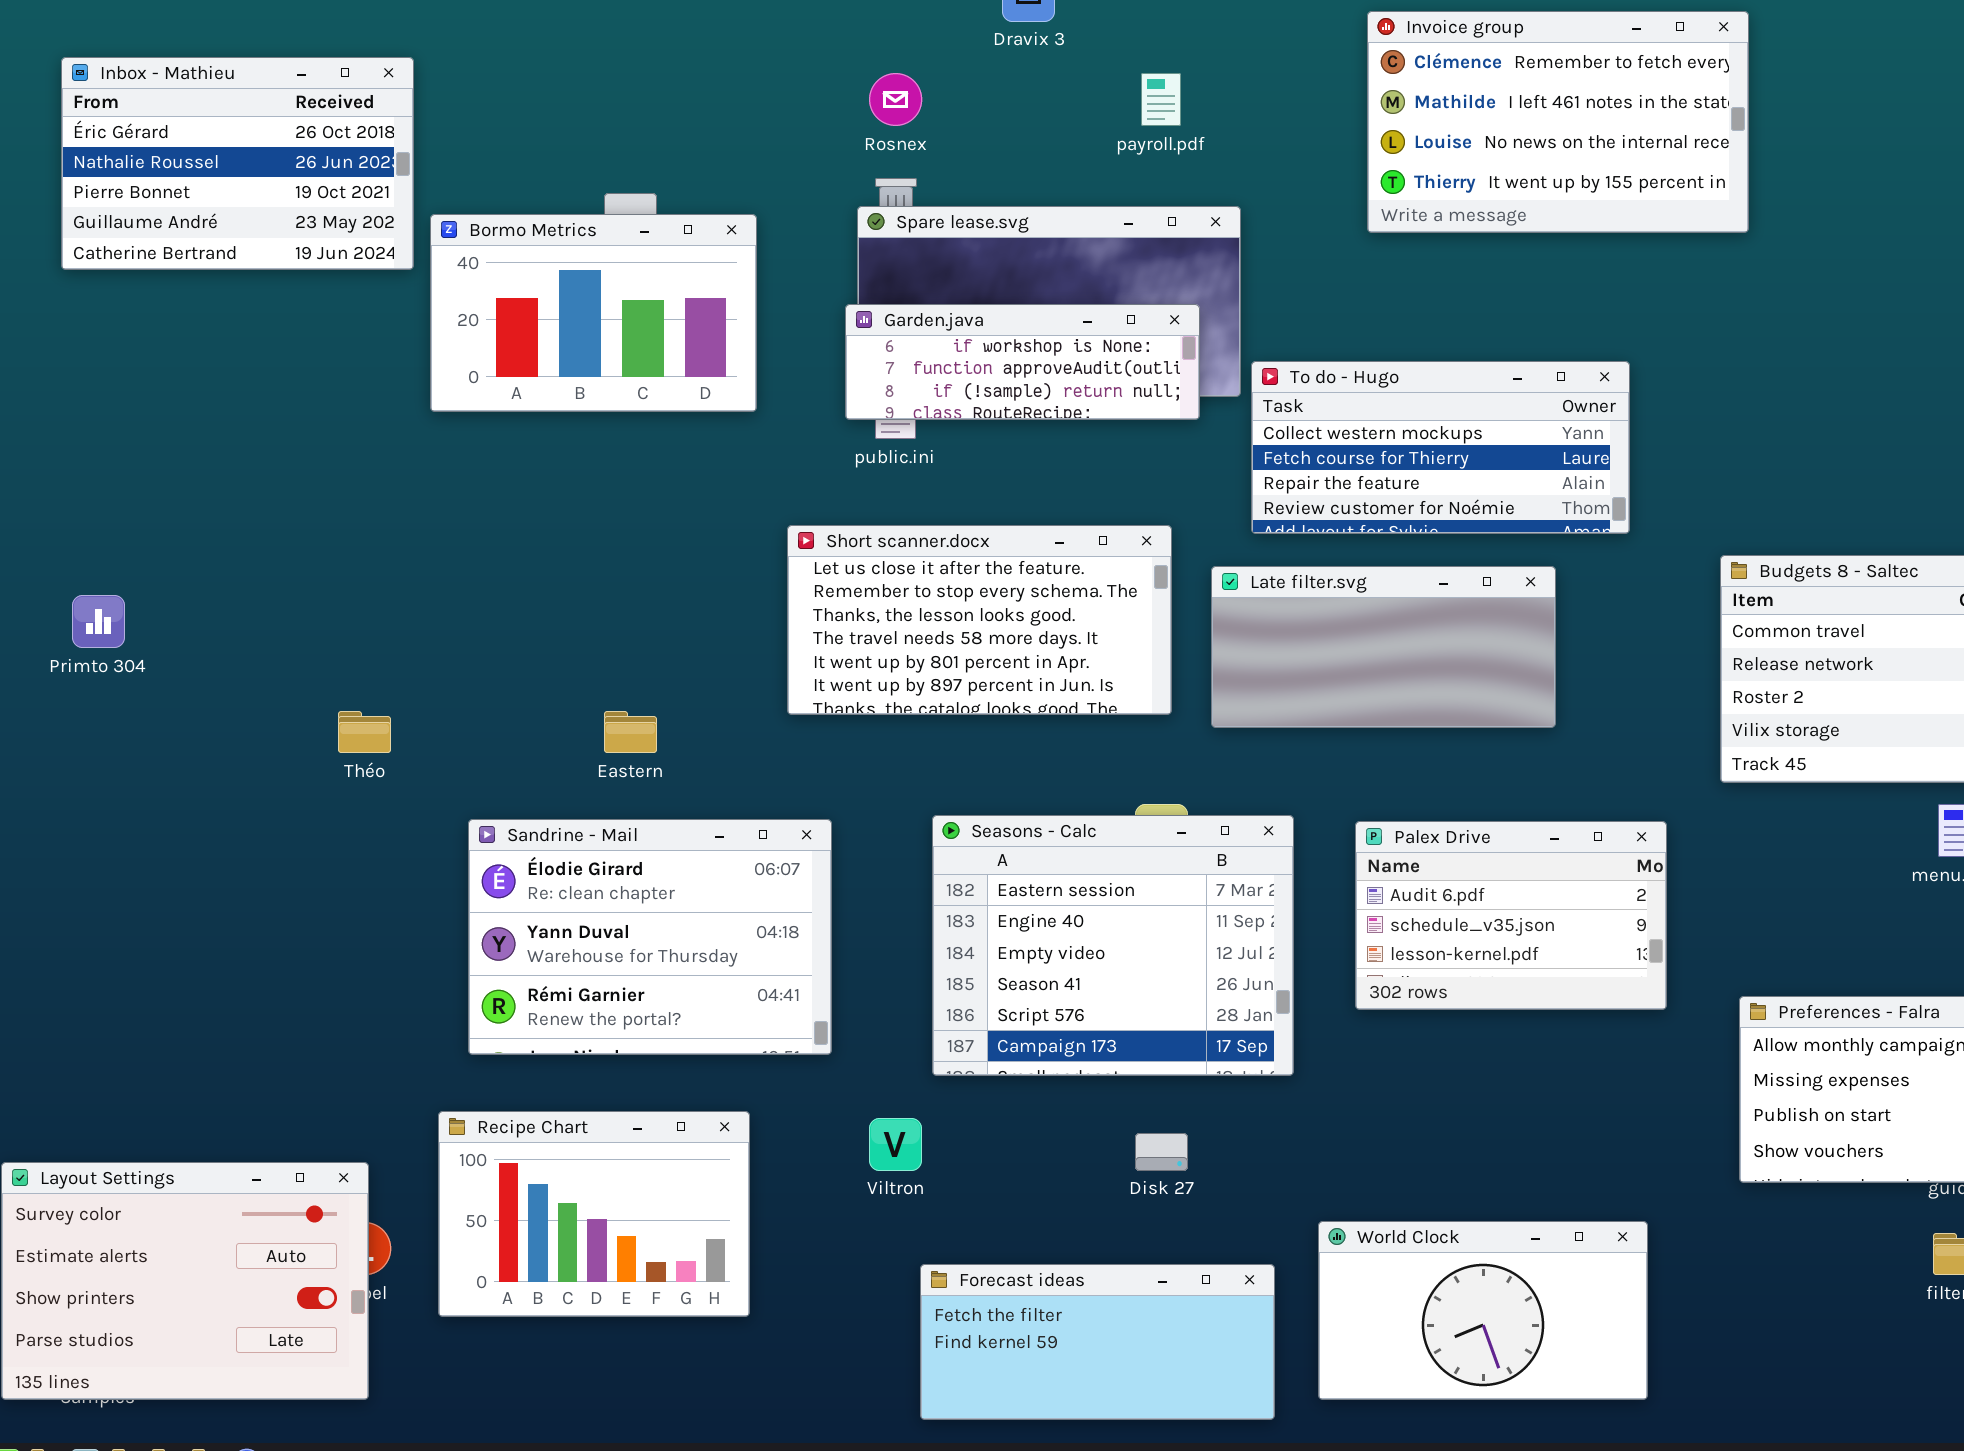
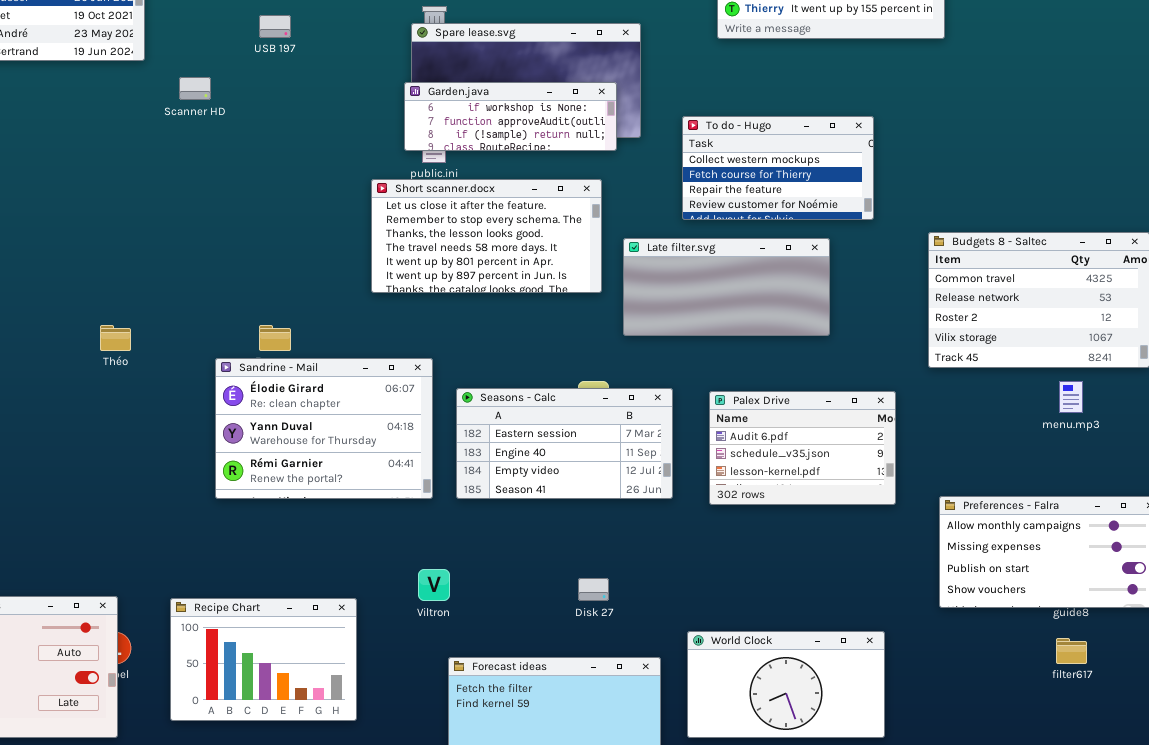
Bormo Metrics: [430,214,757,412] -> none, closed
To do - Hugo: [1251,361,1630,534] -> [682,116,874,220], resized
Short scanner.docx: [787,525,1172,715] -> [371,179,602,293], moved
Seasons - Calc: [932,815,1294,1076] -> [456,388,673,499], resized
Sandrine - Mail: [468,819,832,1055] -> [215,358,433,499], moved
Recipe Chart: [438,1111,750,1317] -> [170,598,357,721], moved

